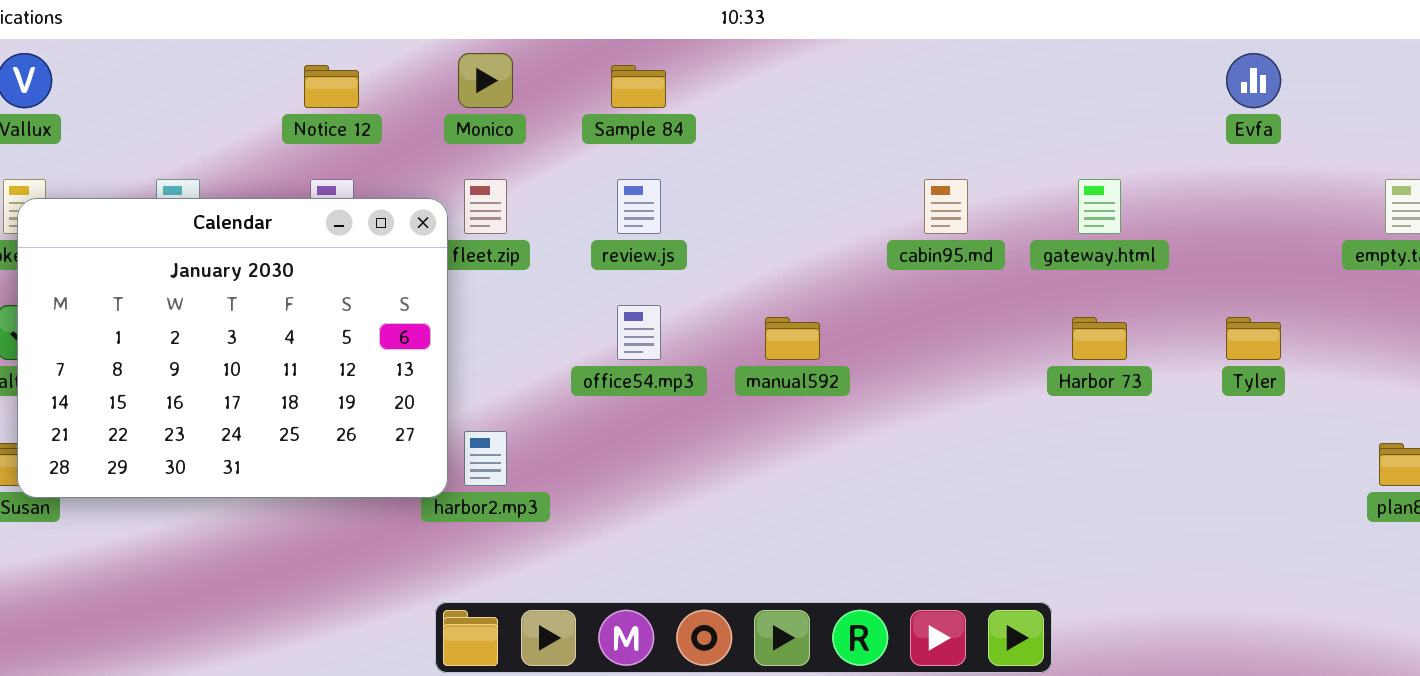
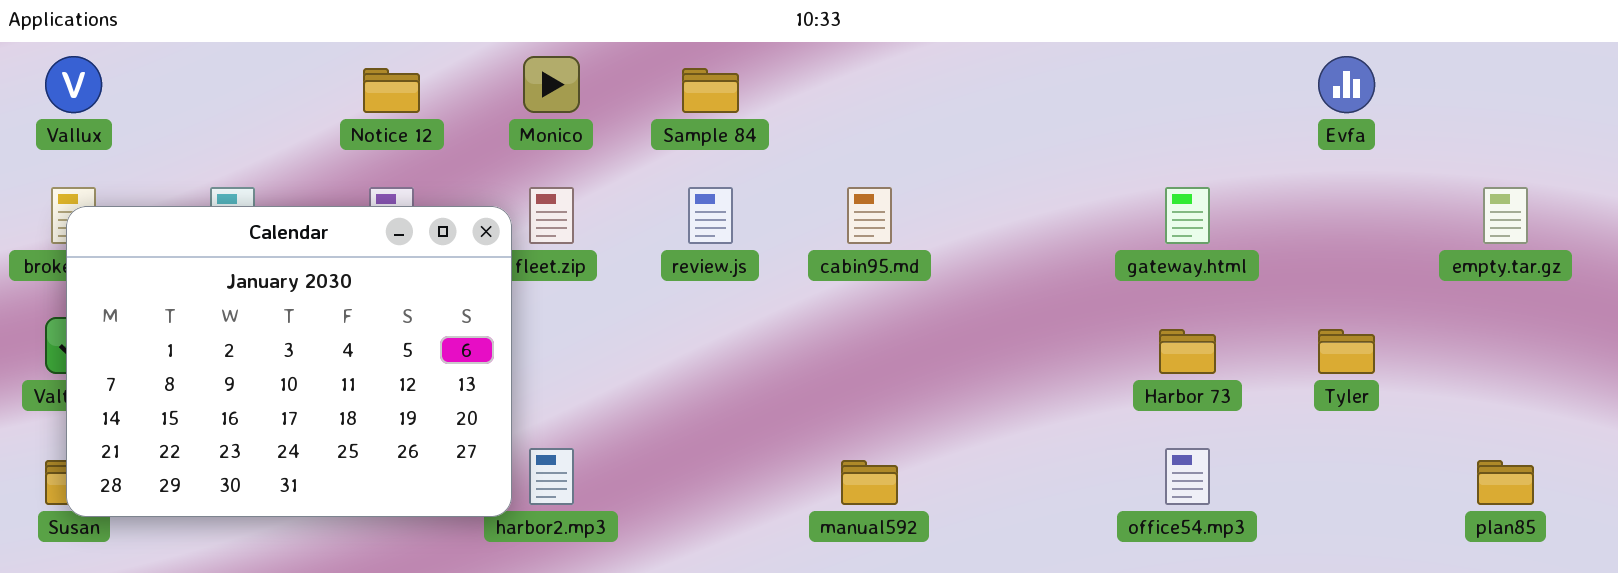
cabin95.md: [924,179,968,234] -> [847,187,892,244], moved
office54.mp3: [617,305,661,360] -> [1165,448,1210,505], moved
manual592: [765,317,820,360] -> [841,460,898,505], moved

